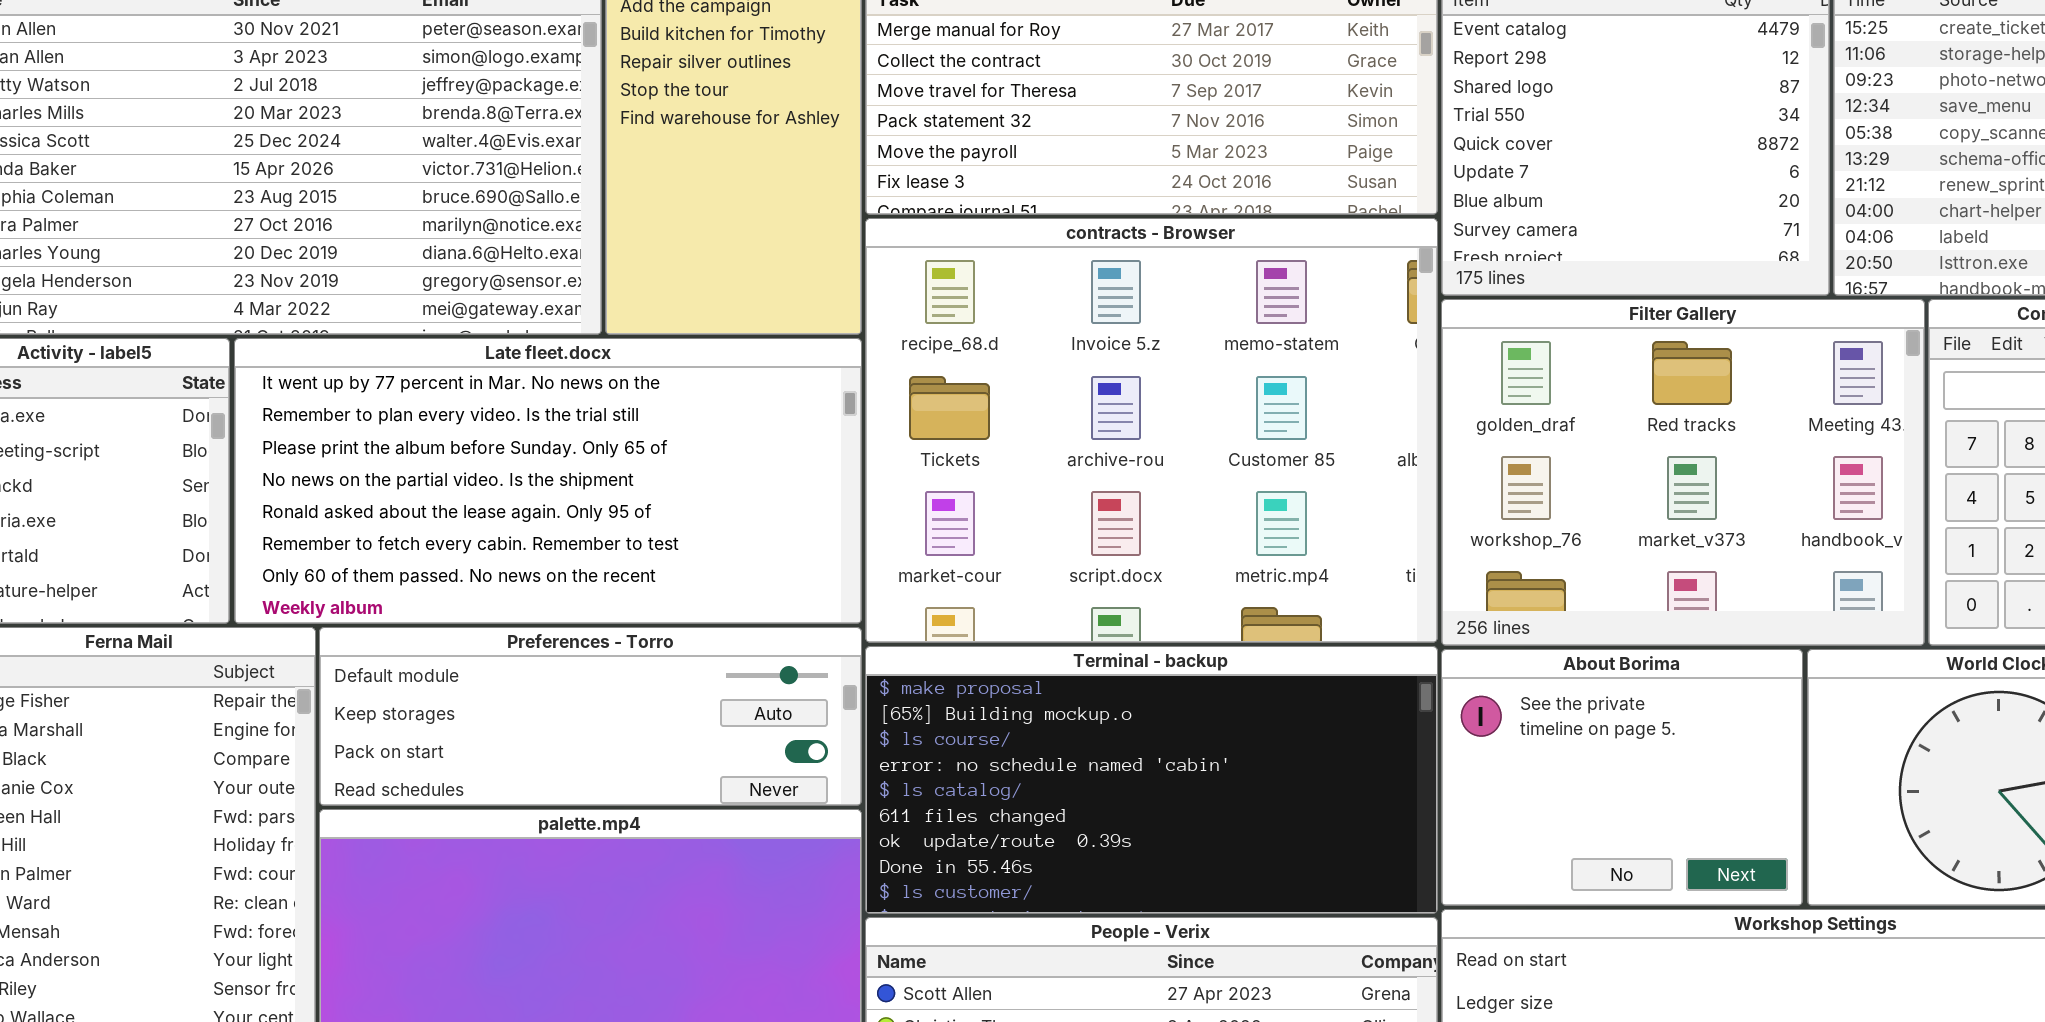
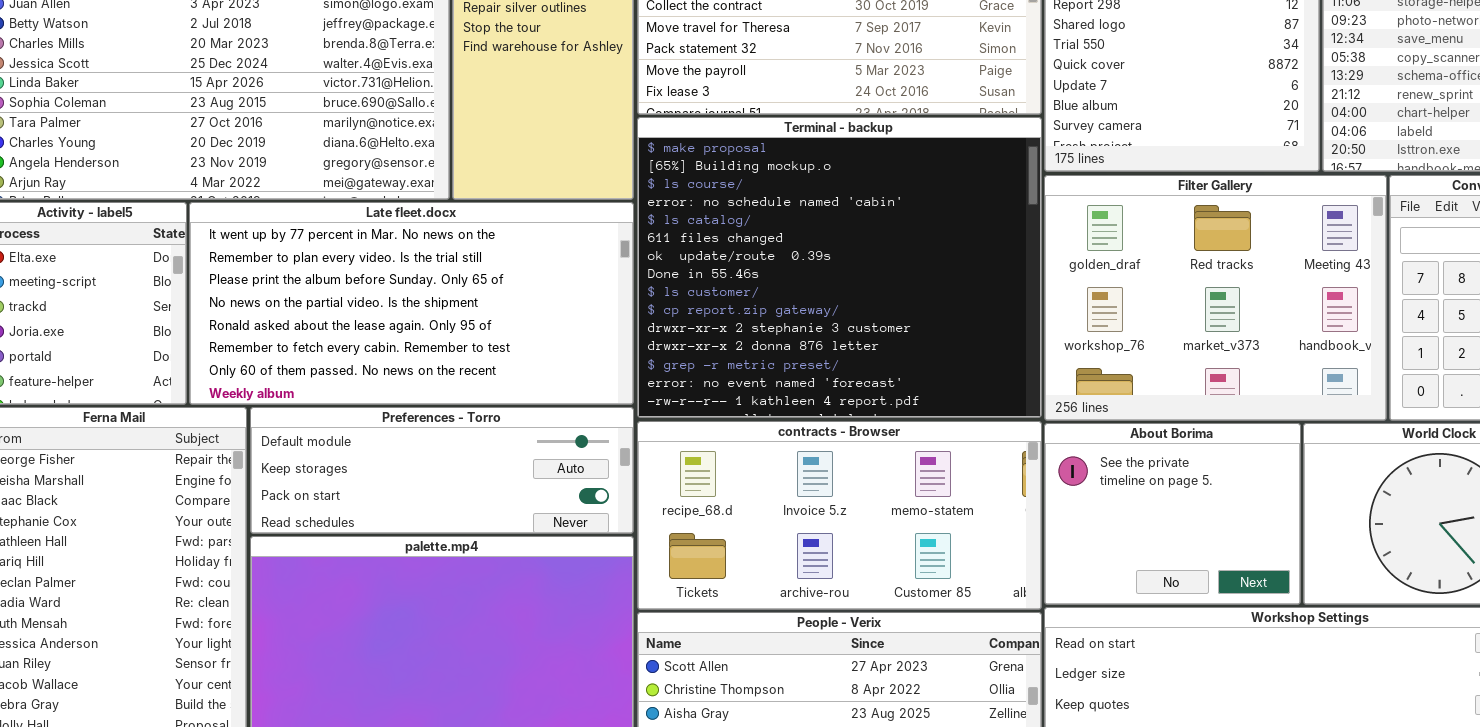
contracts - Browser: [865,218,1438,643] -> [637,421,1042,610], moved, resized
Terminal - backup: [865,646,1438,914] -> [637,117,1042,418], moved, resized

